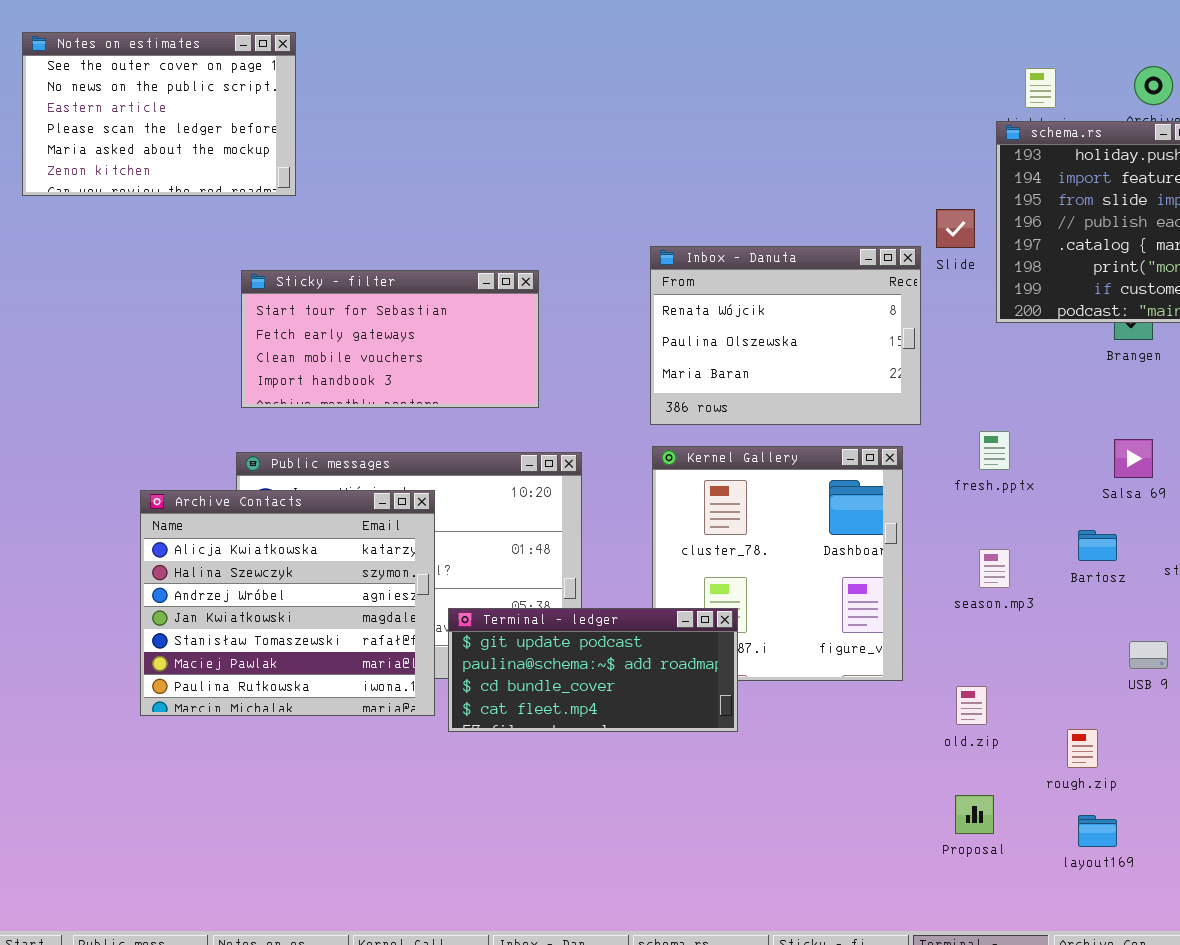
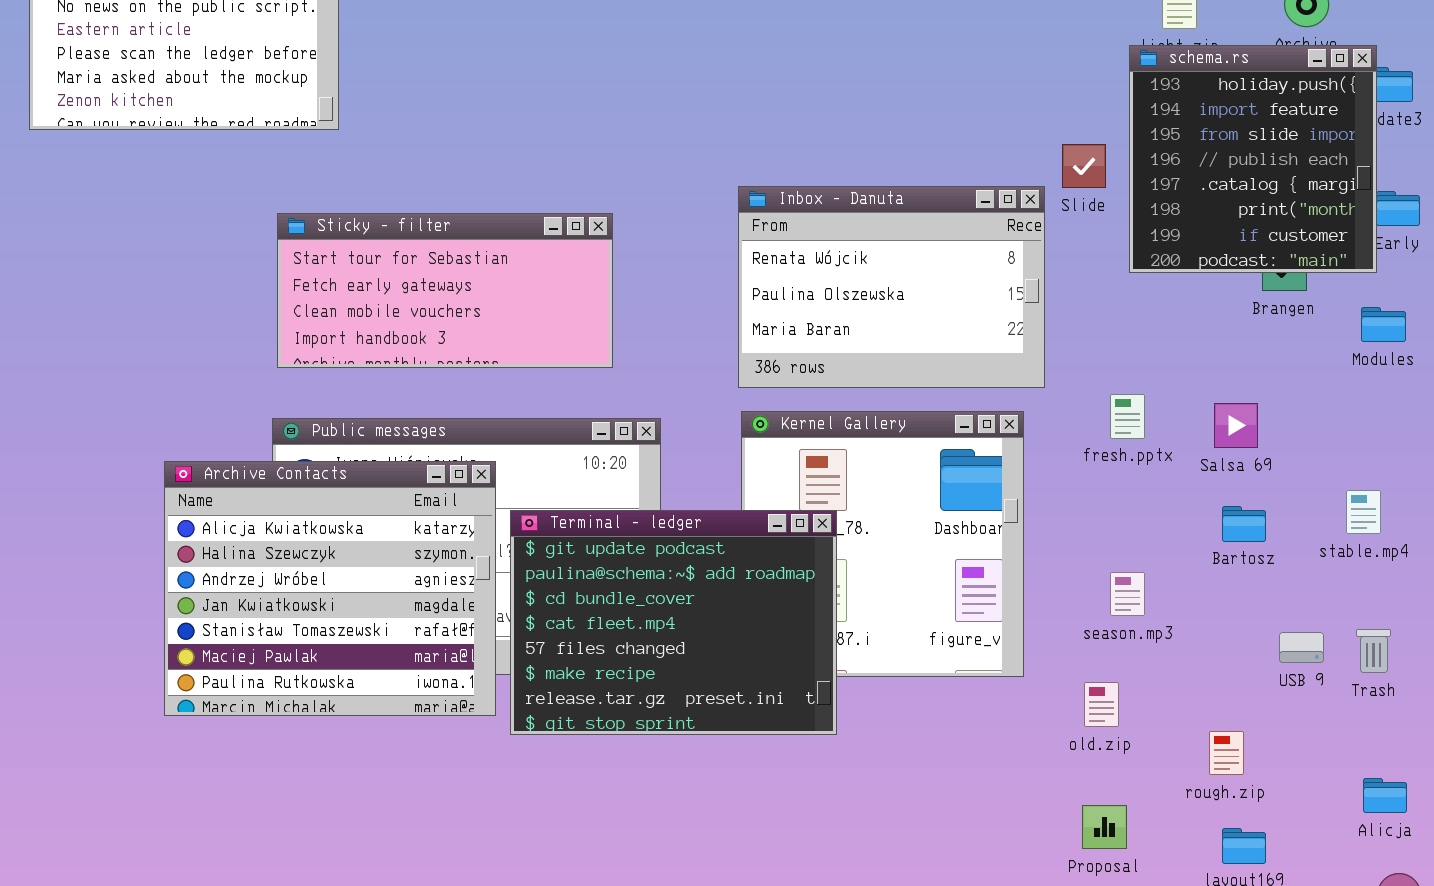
Salsa 69: [1114,439,1153,478] -> [1214,403,1258,448], moved
season.mp3: [979,549,1010,588] -> [1110,572,1145,616], moved
Terminal - ledger: [448,608,738,732] -> [510,510,837,735], resized

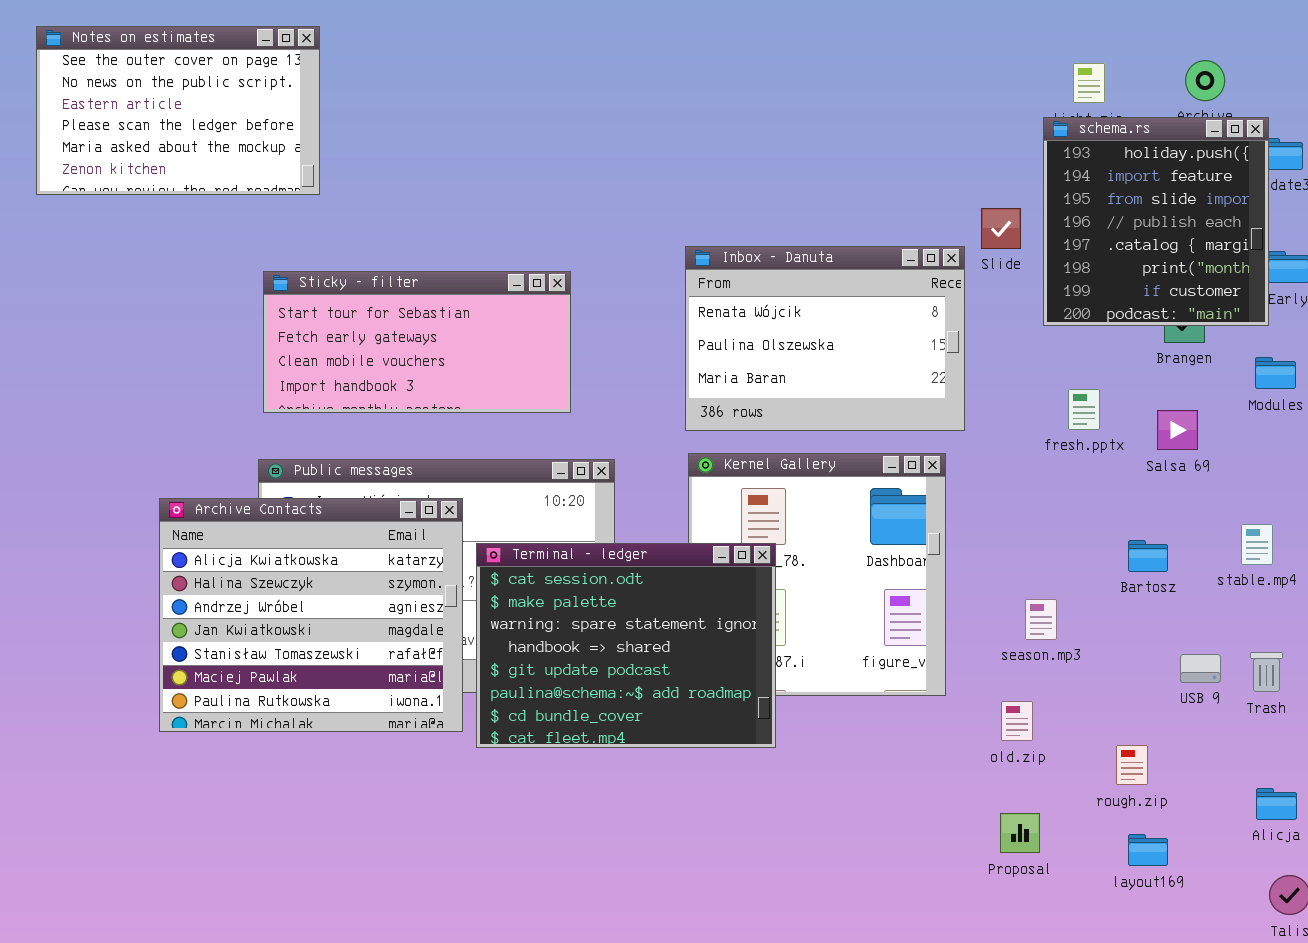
fresh.pptx: [1110,394,1145,439] -> [1068,389,1100,430], moved
Salsa 69: [1214,403,1258,448] -> [1157,410,1198,450], moved
Terminal - ledger: [510,510,837,735] -> [476,543,776,748], scrolled up 4 rows

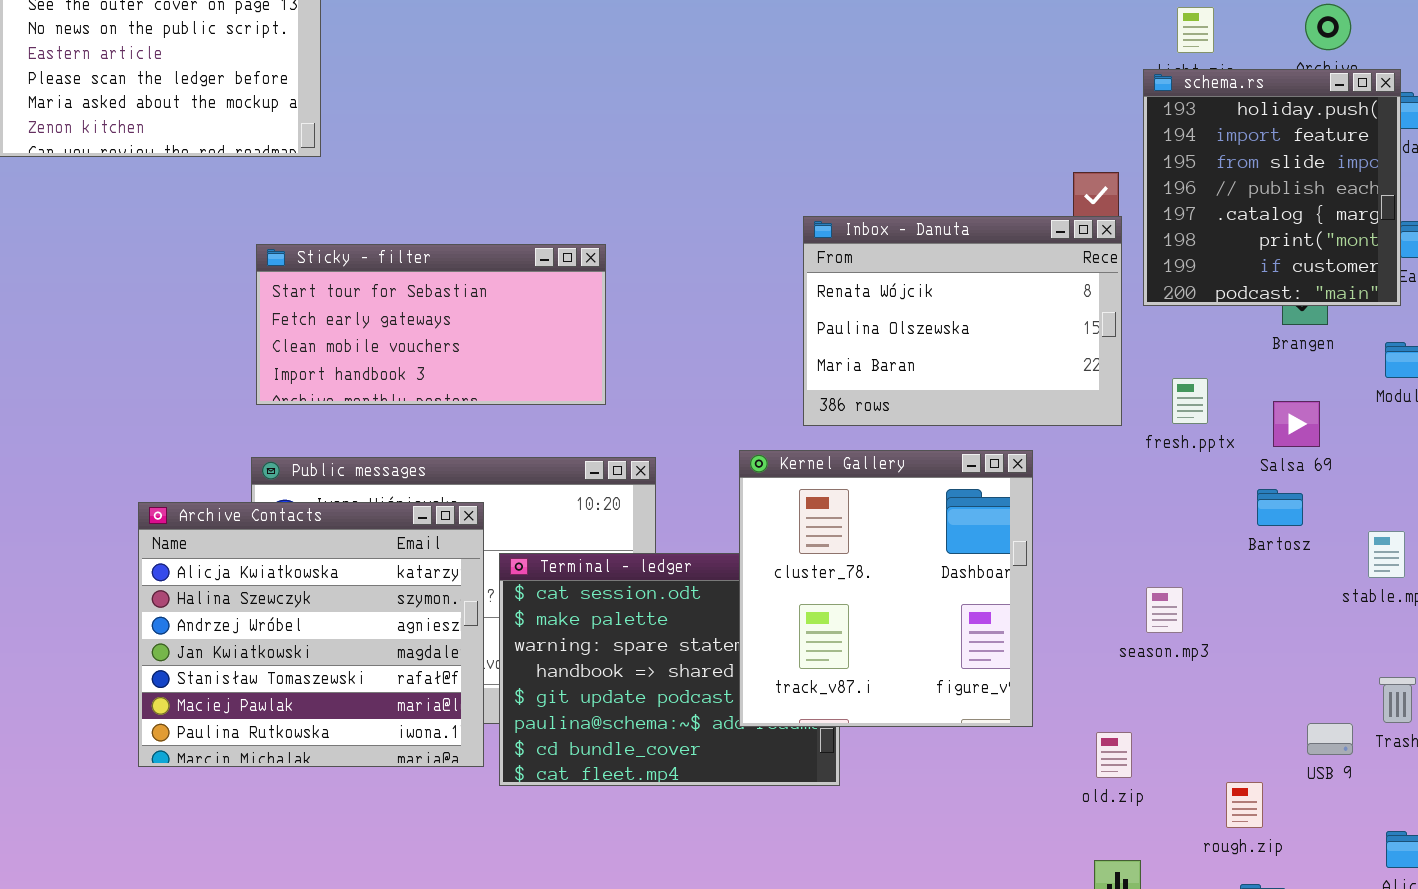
Inbox - Danuta: [685,246,965,431] -> [803,216,1122,426], moved
Kernel Gallery: [688,453,946,696] -> [739,450,1033,727], raised
Bartosz: [1128,540,1168,572] -> [1257,489,1303,526], moved
season.mp3: [1025,599,1057,640] -> [1146,587,1183,633], moved
USB 9: [1180,654,1221,683] -> [1307,723,1353,755], moved

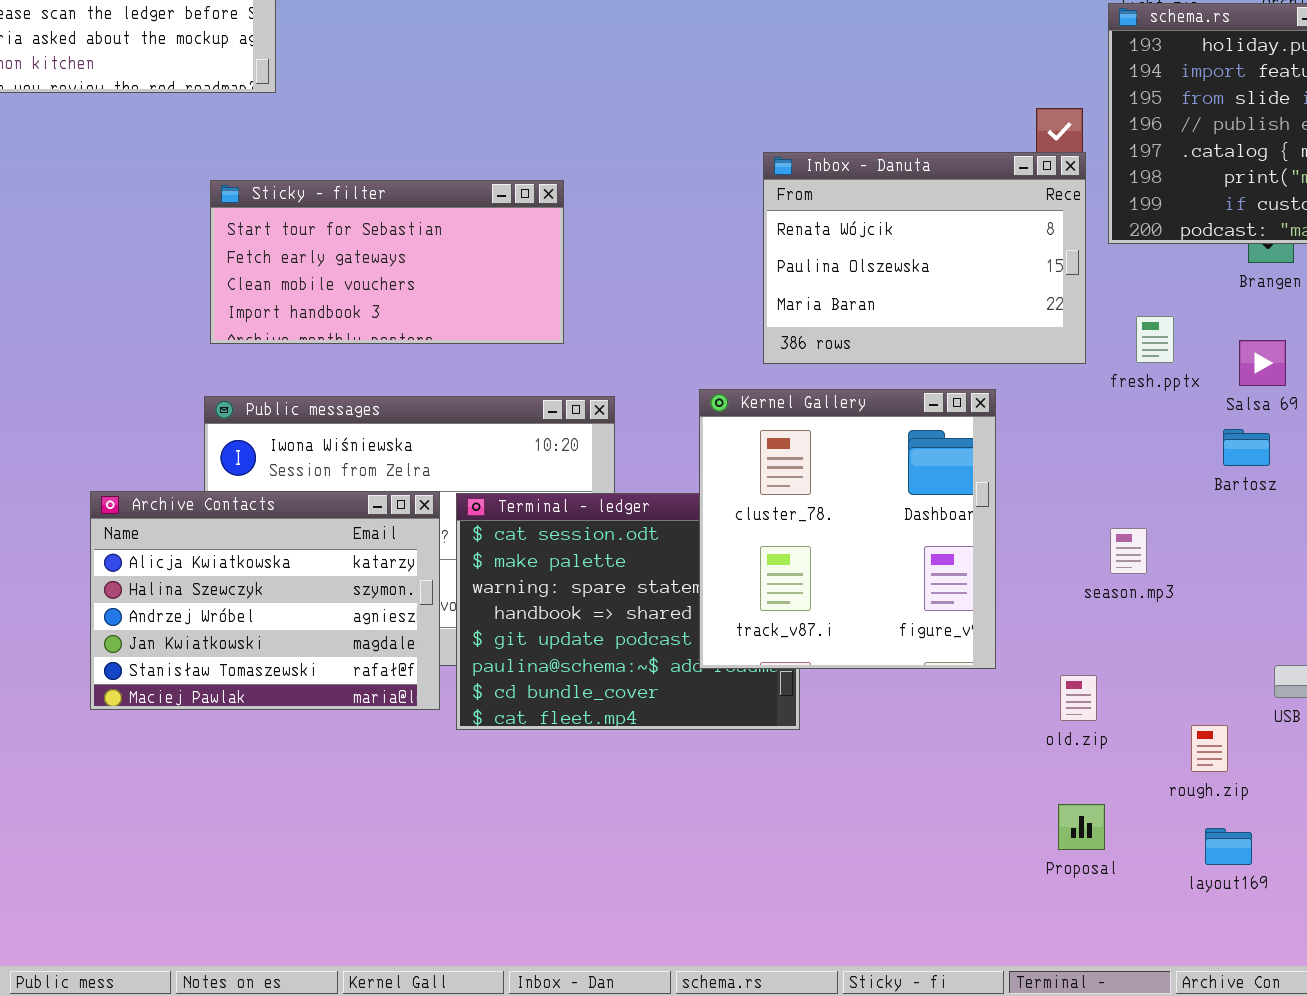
Archive Contacts: [138,502,484,767] -> [90,491,440,710], resized

